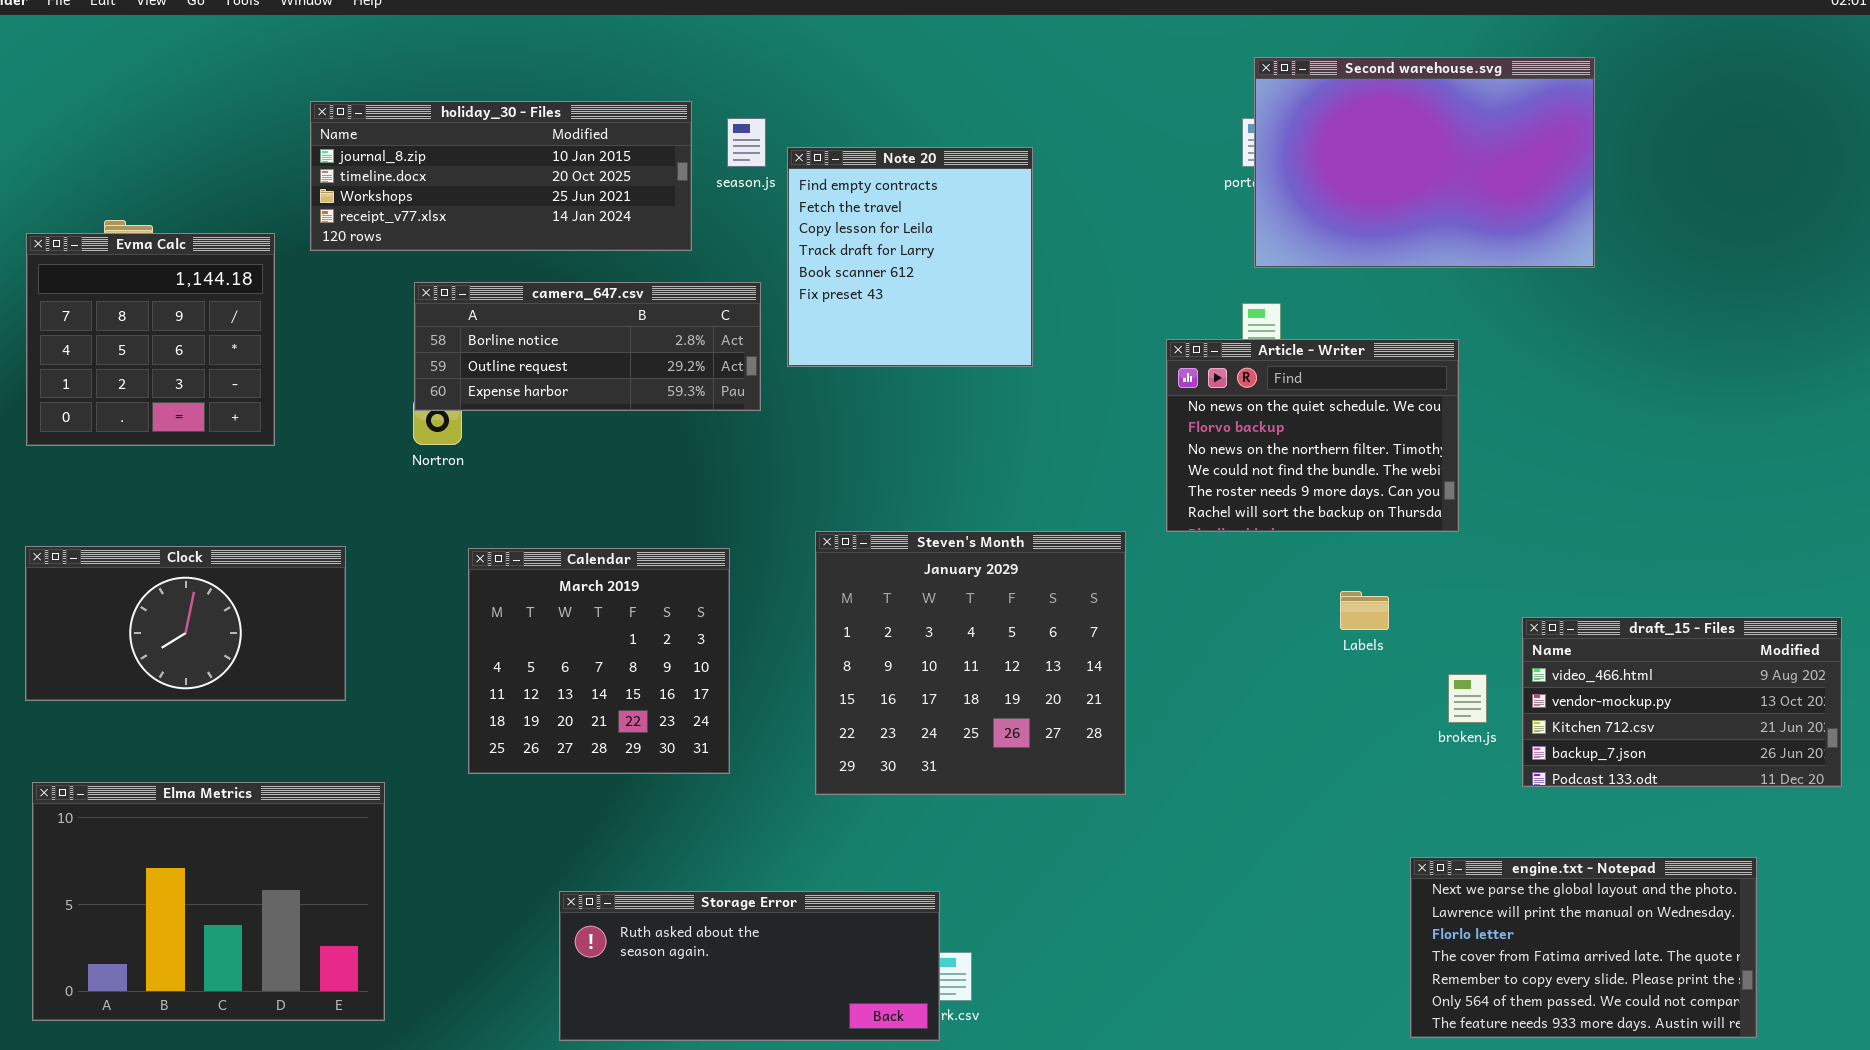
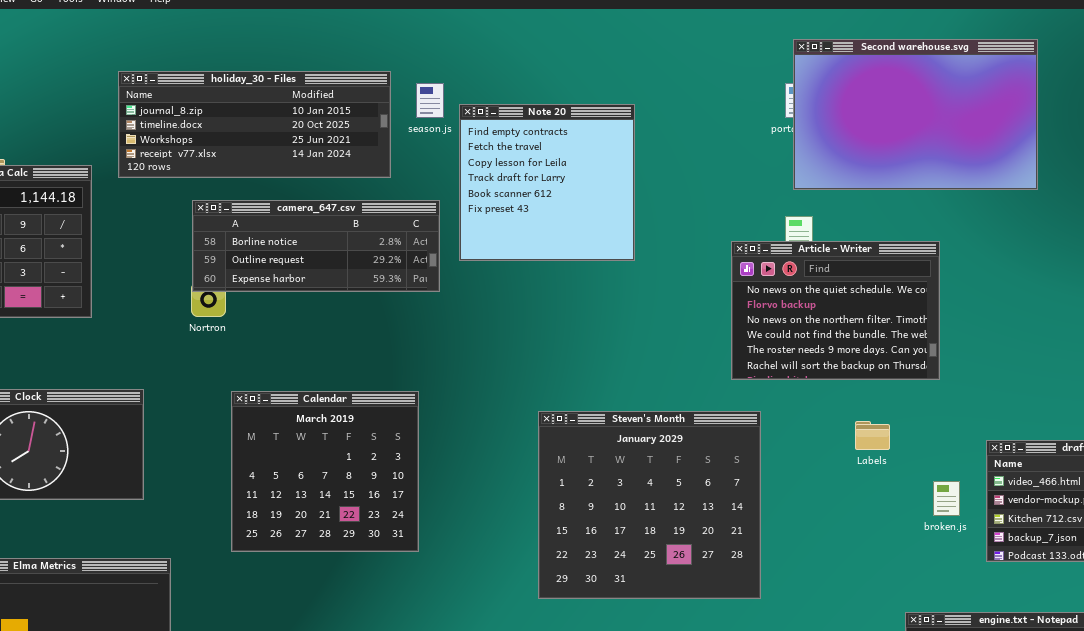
Steven's Month: [815,531,1126,795] -> [538,411,761,599], moved

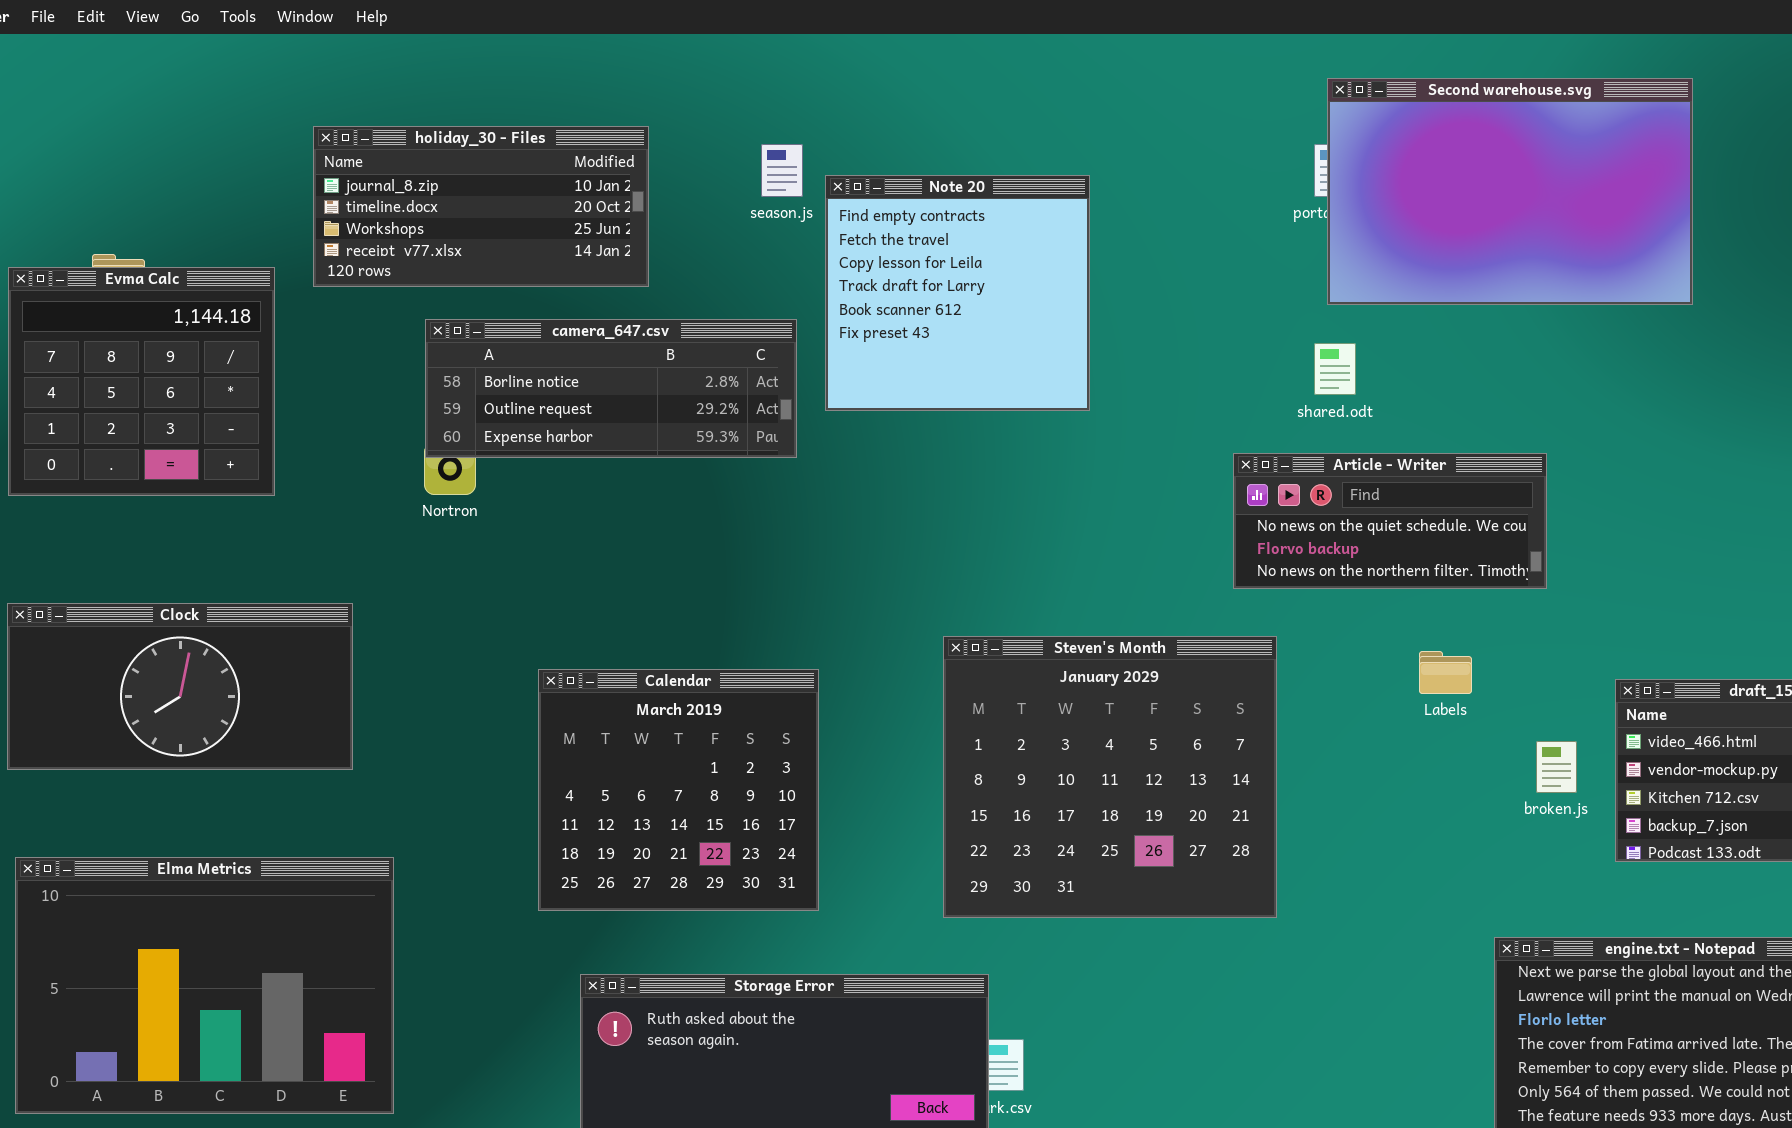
holiday_30 - Files: [118,71,391,178] -> [313,126,649,287], resized
Article - Writer: [731,241,940,380] -> [1233,453,1547,589], resized
Calendar: [231,391,419,552] -> [538,669,819,911], moved

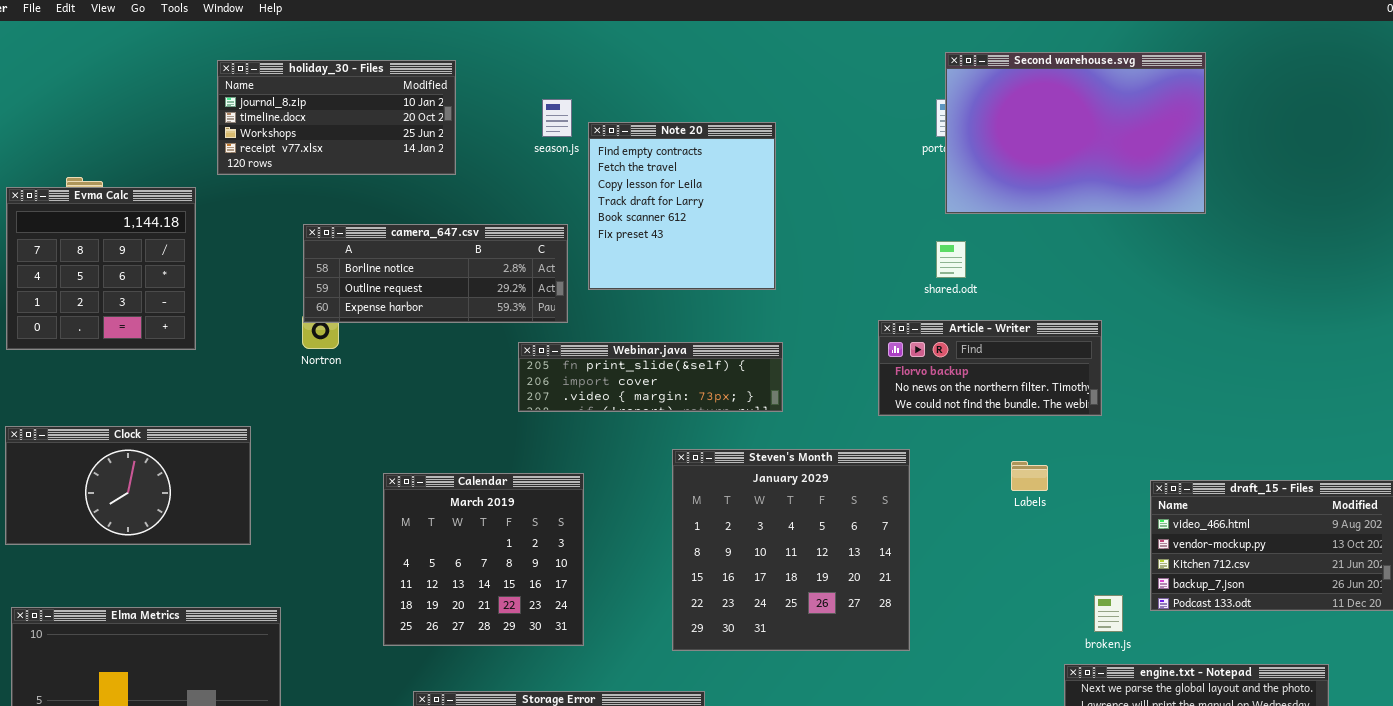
holiday_30 - Files: [313,126,649,287] -> [217,60,456,175], moved
Article - Writer: [1233,453,1547,589] -> [878,320,1102,416], scrolled down 1 row
Webinar.java: none -> [518,342,783,412], opened
broken.js: [1536,741,1577,793] -> [1094,595,1123,632], moved

